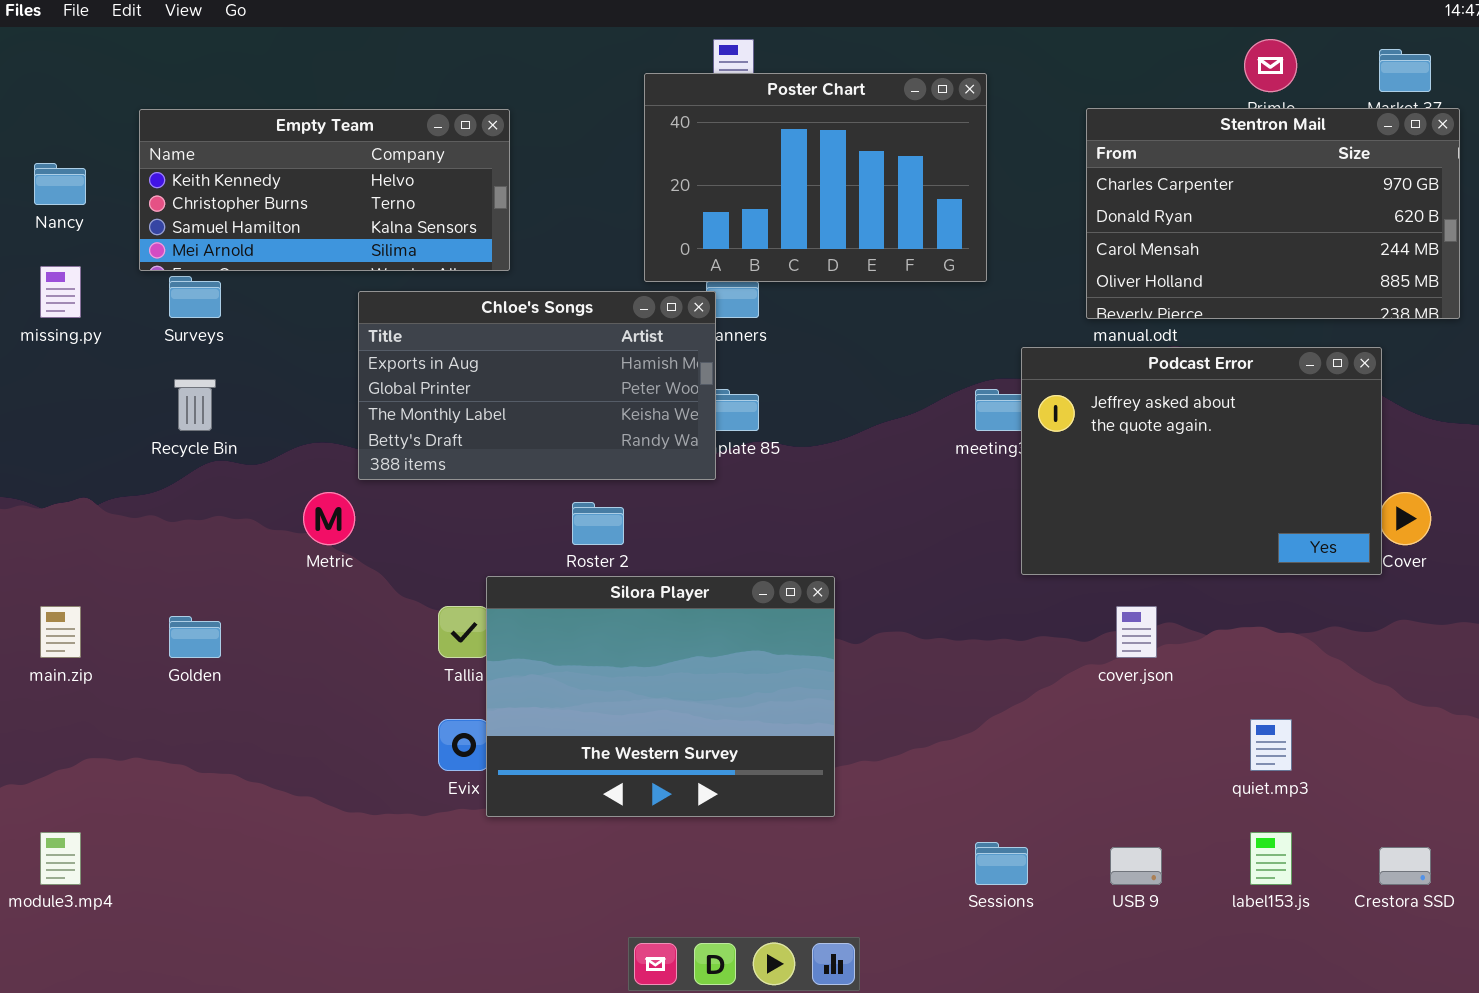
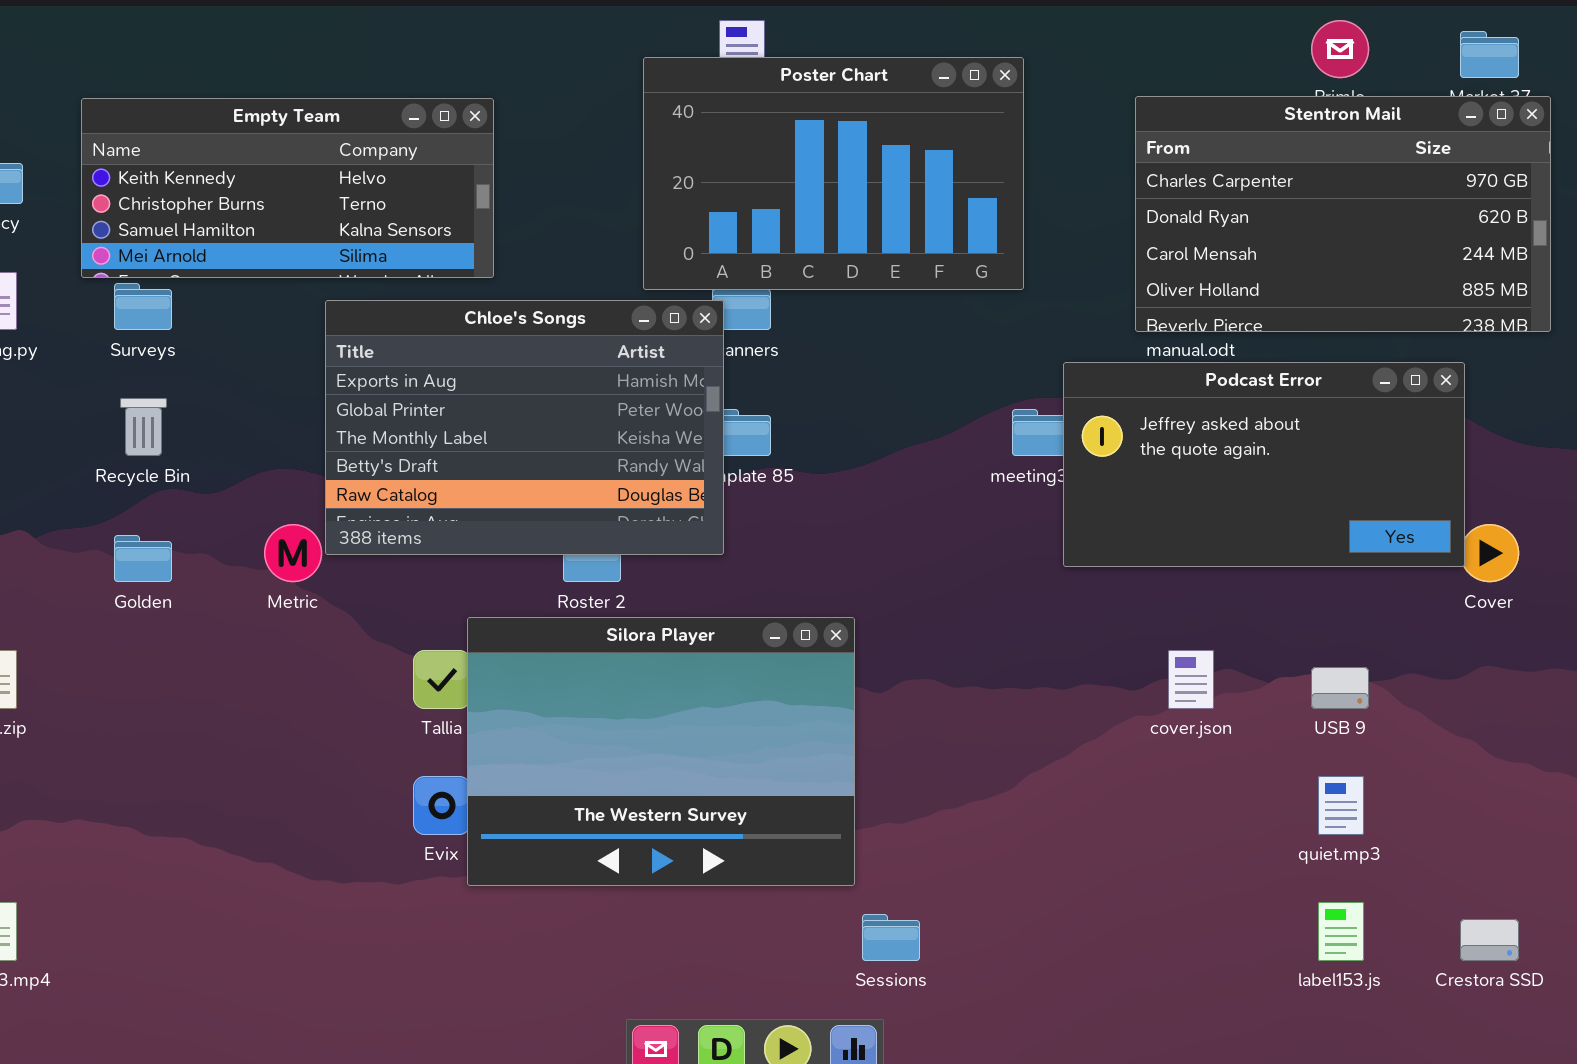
Chloe's Songs: [358,291,716,480] -> [325,300,724,555], resized
Podcast Error: [1021,347,1382,575] -> [1063,362,1465,567], resized
Golden: [169,616,221,658] -> [114,535,172,582], moved
Sessions: [975,842,1028,885] -> [862,914,920,961], moved
USB 9: [1110,847,1162,885] -> [1311,667,1369,709], moved

